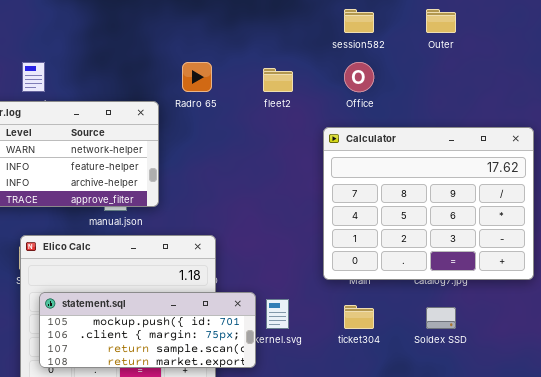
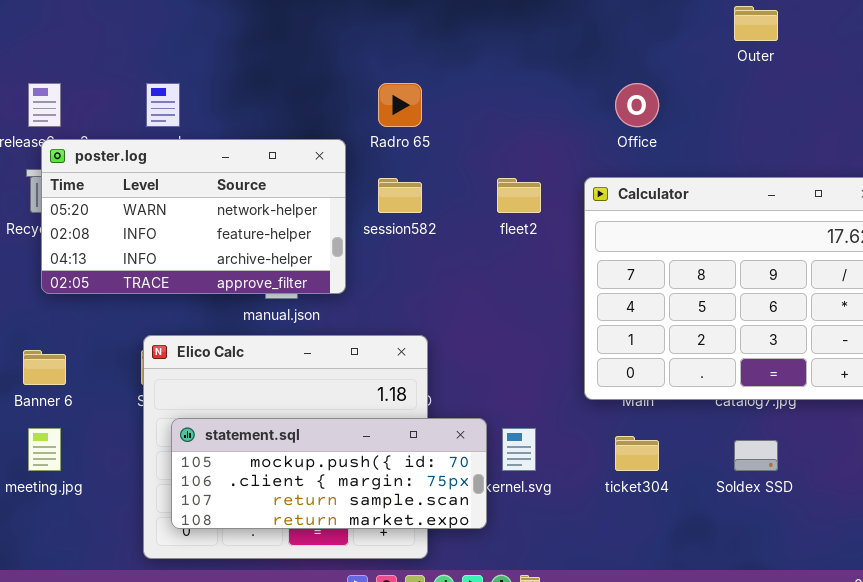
session582: [344,9,374,33] -> [378,178,422,213], moved
fleet2: [263,68,293,92] -> [497,178,541,213], moved

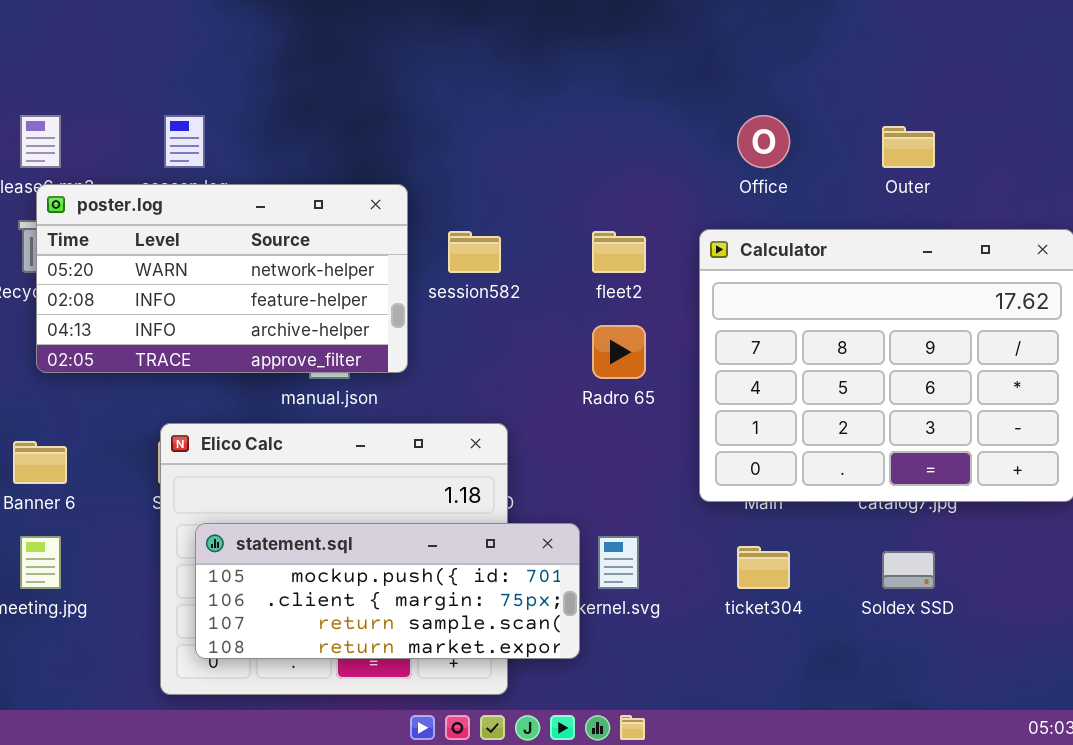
Outer: [734,6,778,41] -> [882,126,935,168], moved
Radro 65: [378,83,422,127] -> [592,325,646,379], moved

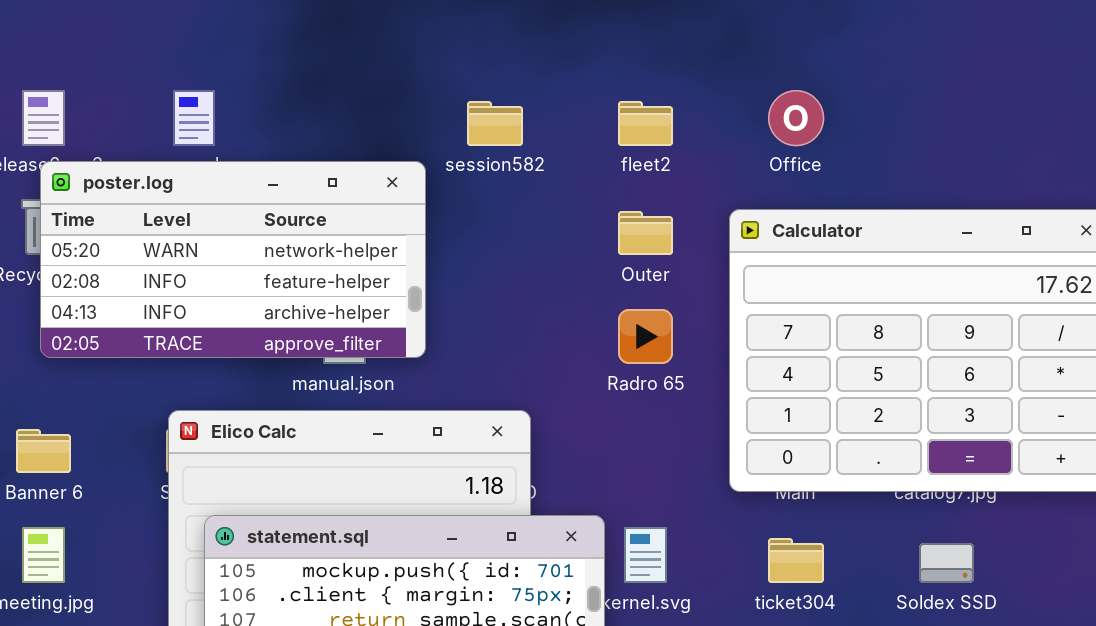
Outer: [882,126,935,168] -> [618,211,673,255], moved
session582: [448,231,501,273] -> [467,101,523,146], moved
fleet2: [592,231,646,273] -> [618,101,673,146], moved

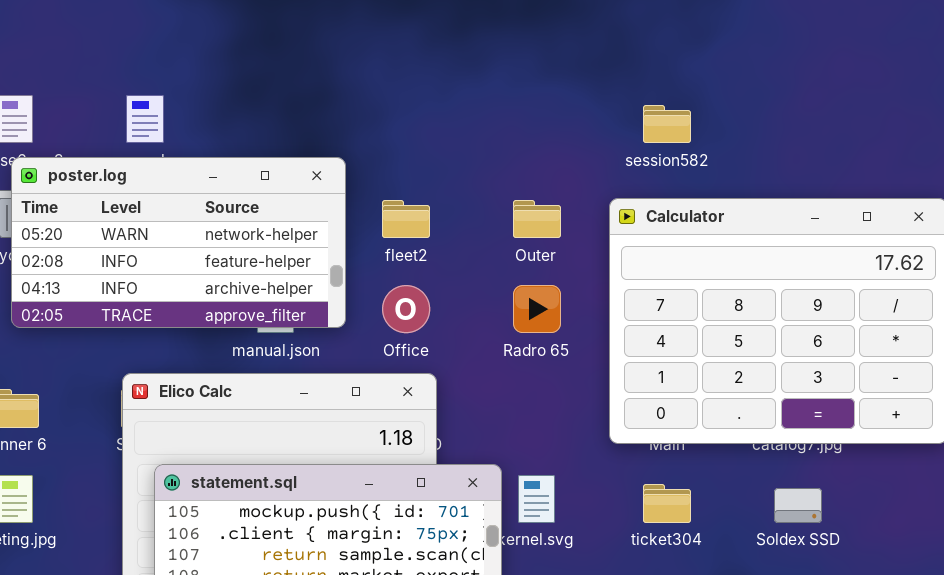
Office: [768,90,824,146] -> [382,285,430,333], moved
session582: [467,101,523,146] -> [643,105,691,143], moved
fleet2: [618,101,673,146] -> [382,200,430,238], moved

